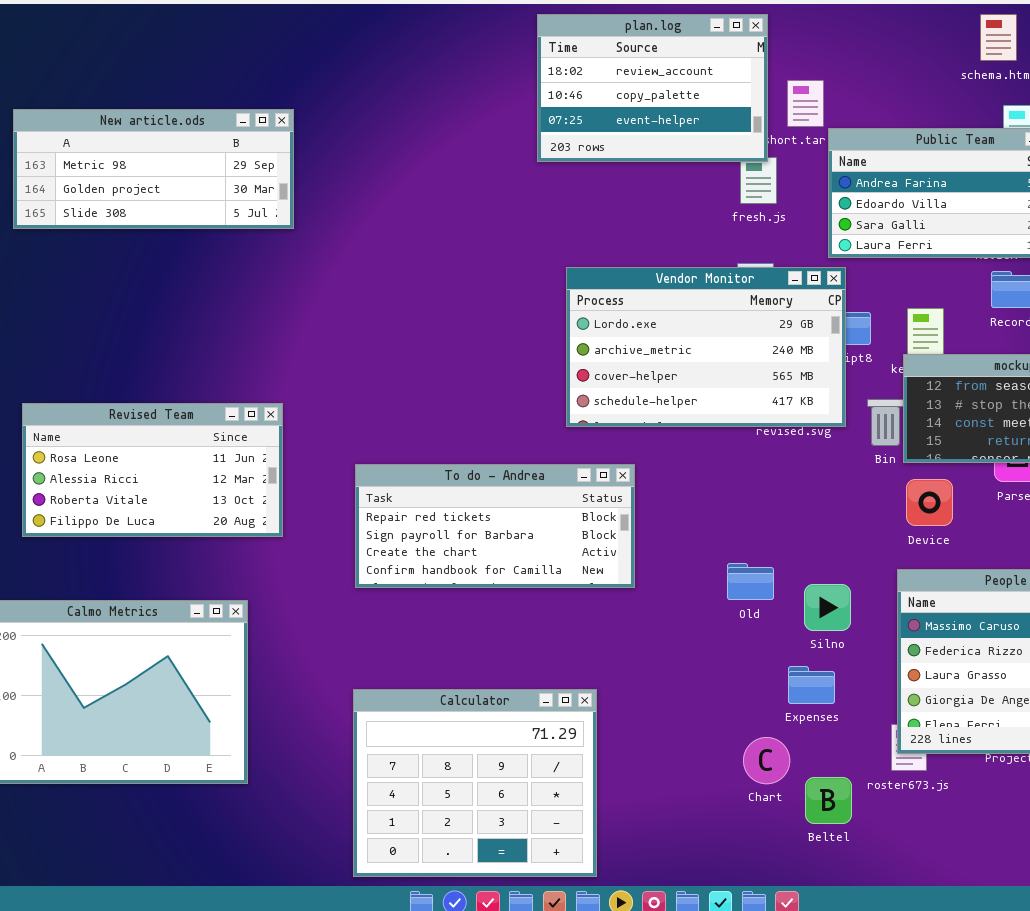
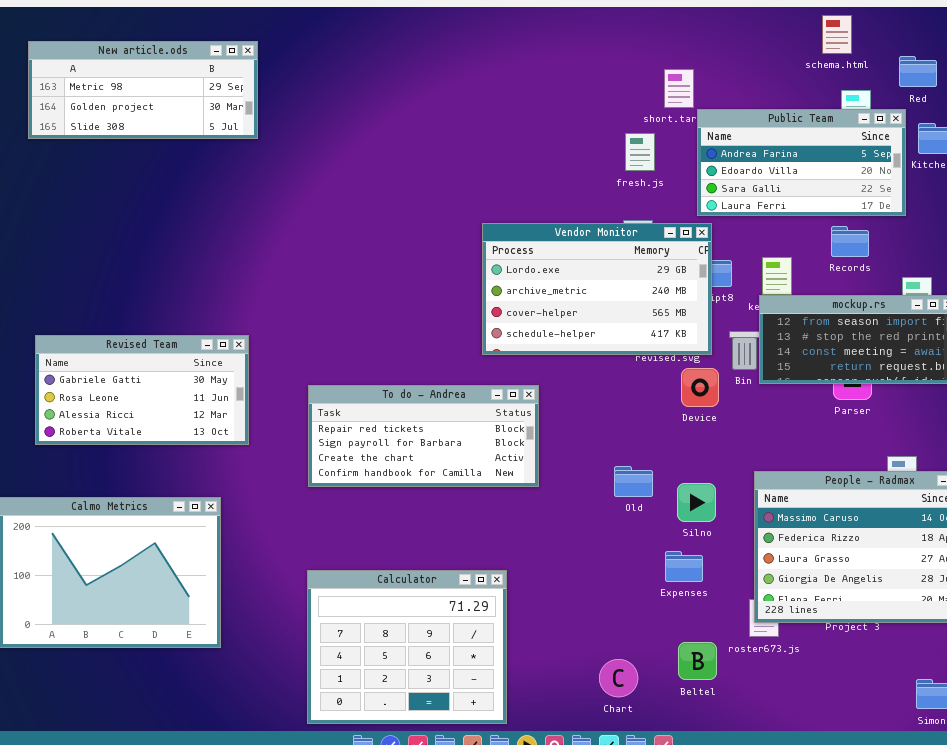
plan.log: [537,14,768,162] -> none, closed
New article.ods: [13,109,294,229] -> [28,41,258,139], moved
Revised Team: [22,403,283,537] -> [35,335,249,445], scrolled up 1 row
Device: [906,479,953,526] -> [681,368,719,407], moved
Chart: [743,737,790,784] -> [599,659,638,697], moved

